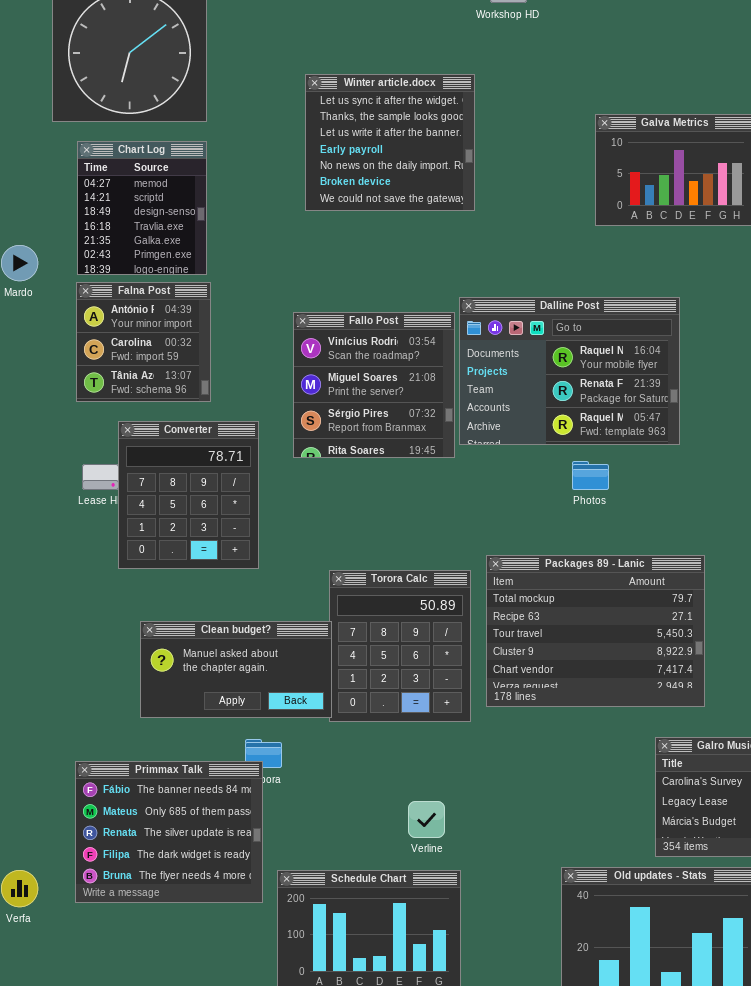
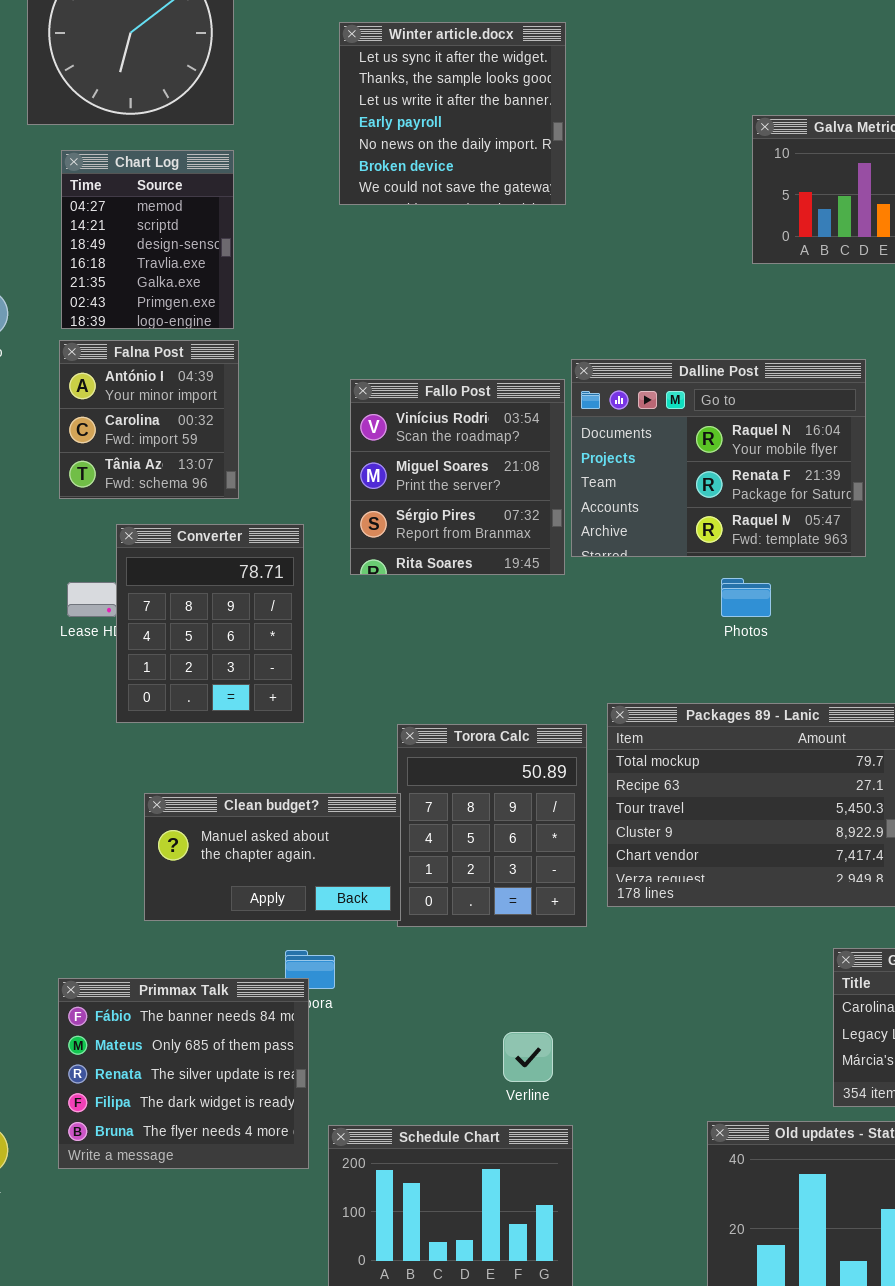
Winter article.docx: [305,74,475,211] -> [339,22,566,205], moved

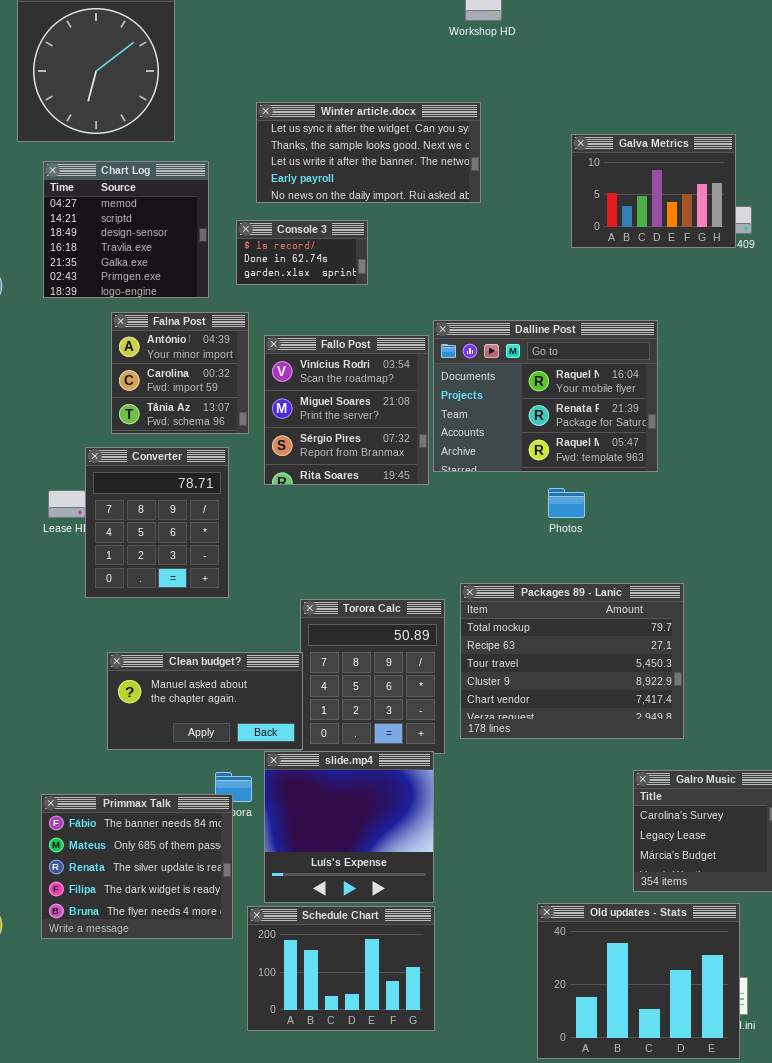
Winter article.docx: [339,22,566,205] -> [256,102,481,203], resized
Chart Log: [61,150,234,329] -> [43,161,209,298], resized
Console 3: none -> [236,220,368,285], opened
Falna Post: [59,340,239,499] -> [111,312,249,434], moved
slide.mp4: none -> [264,751,434,903], opened

